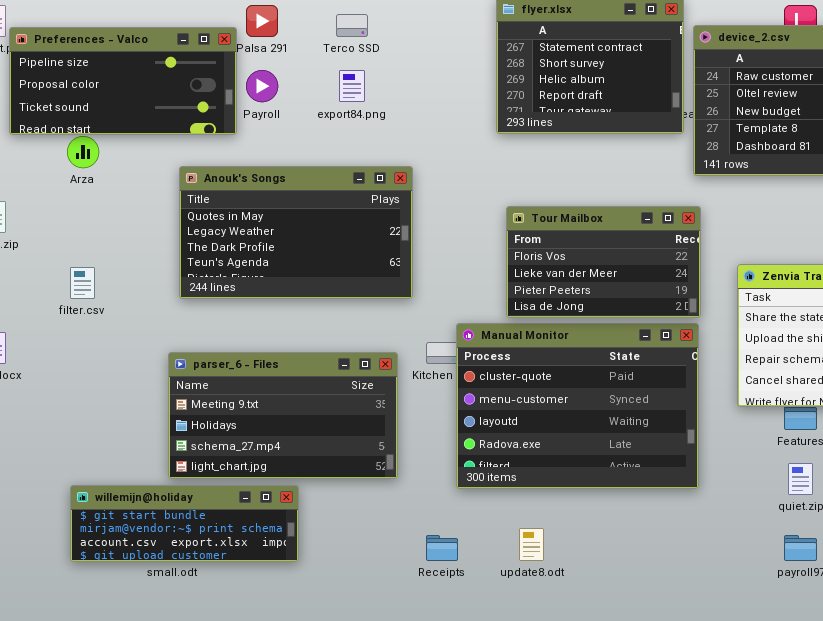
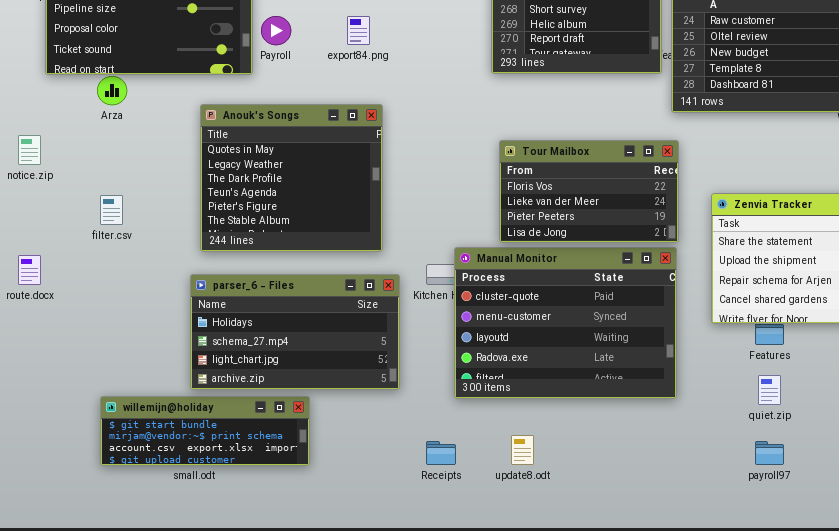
Anouk's Songs: [179,166,413,299] -> [200,104,383,252], resized
parser_6 - Files: [168,352,398,479] -> [190,274,400,390], scrolled down 1 row

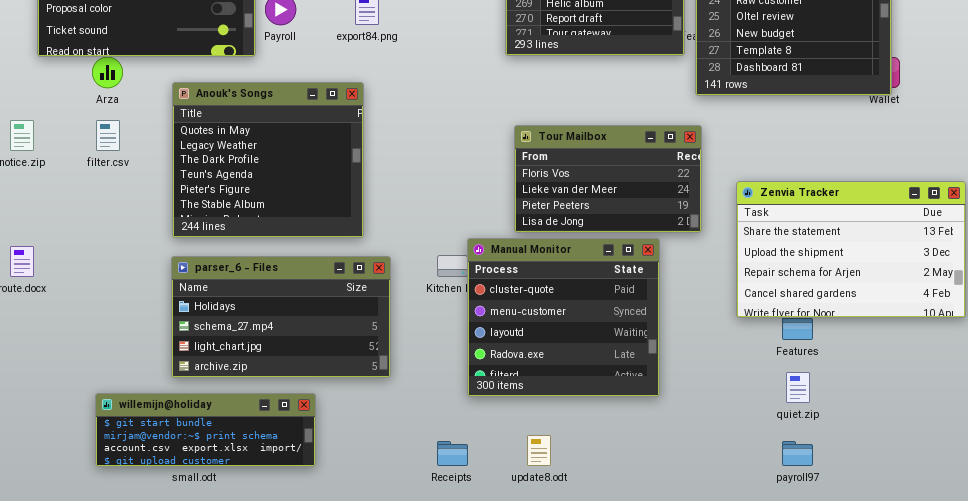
Anouk's Songs: [200,104,383,252] -> [172,82,364,238], moved
filter.csv: [100,195,123,225] -> [96,120,120,151], moved
Manual Monitor: [454,247,677,399] -> [467,238,660,397], resized
parser_6 - Files: [190,274,400,390] -> [171,256,391,378], moved

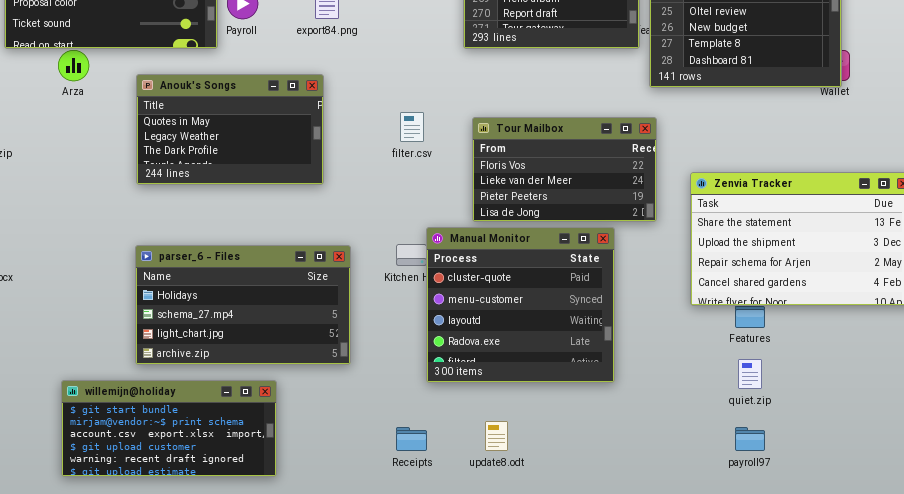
Anouk's Songs: [172,82,364,238] -> [136,74,324,185], resized
filter.csv: [96,120,120,151] -> [400,112,424,142], moved
willemijn@holiday: [95,393,316,467] -> [61,380,277,477], resized

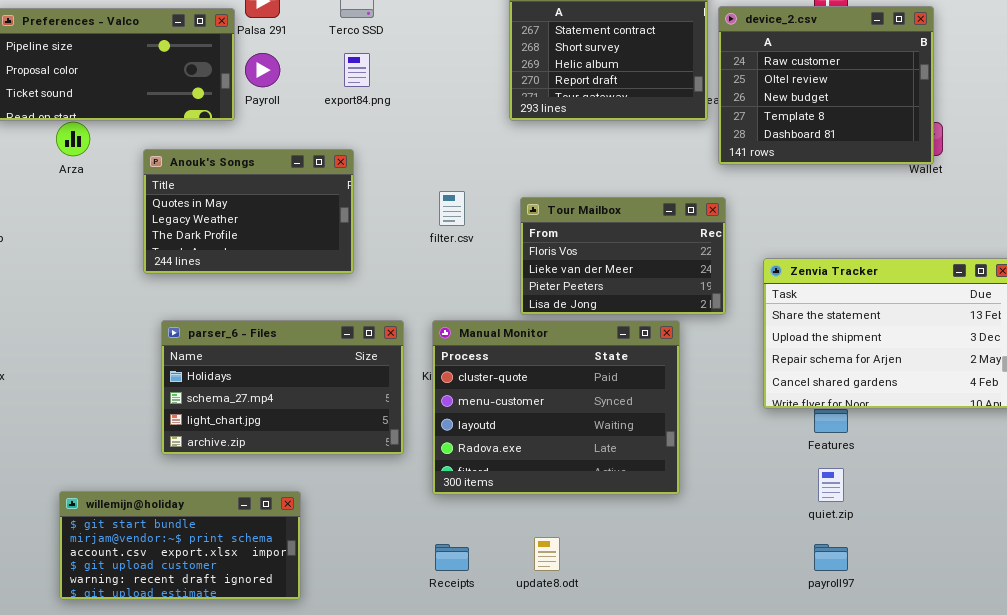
Manual Monitor: [426,227,615,383] -> [432,320,680,495], resized
parser_6 - Files: [135,245,351,365] -> [161,320,404,455], moved

